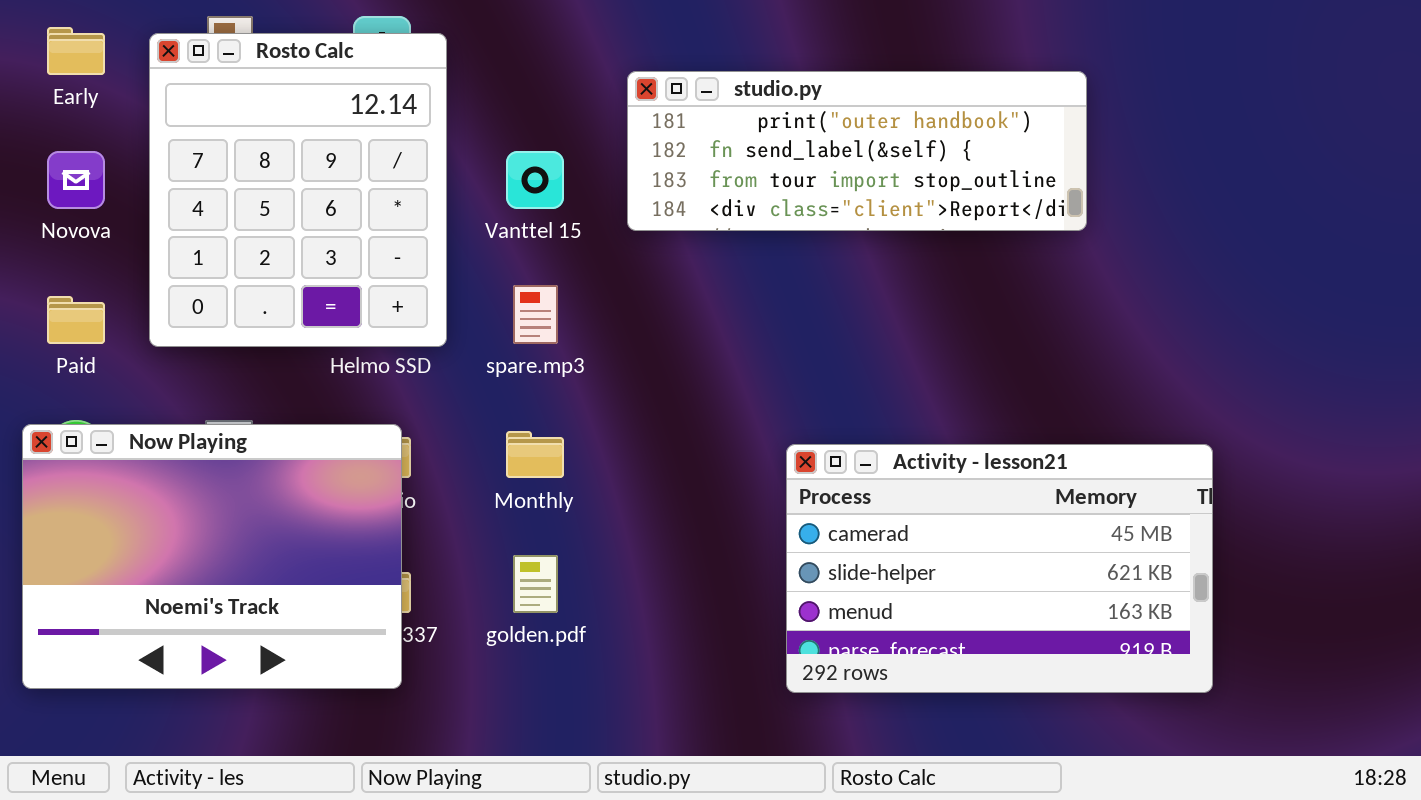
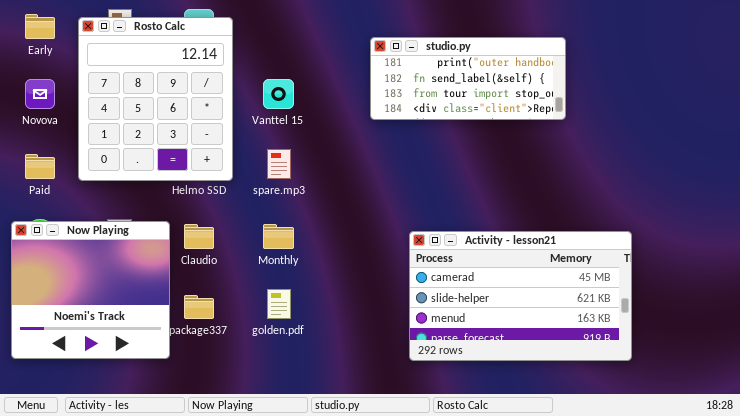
studio.py: [627,71,1087,231] -> [370,37,566,120], resized
Now Playing: [22,424,402,689] -> [11,221,170,359], resized

